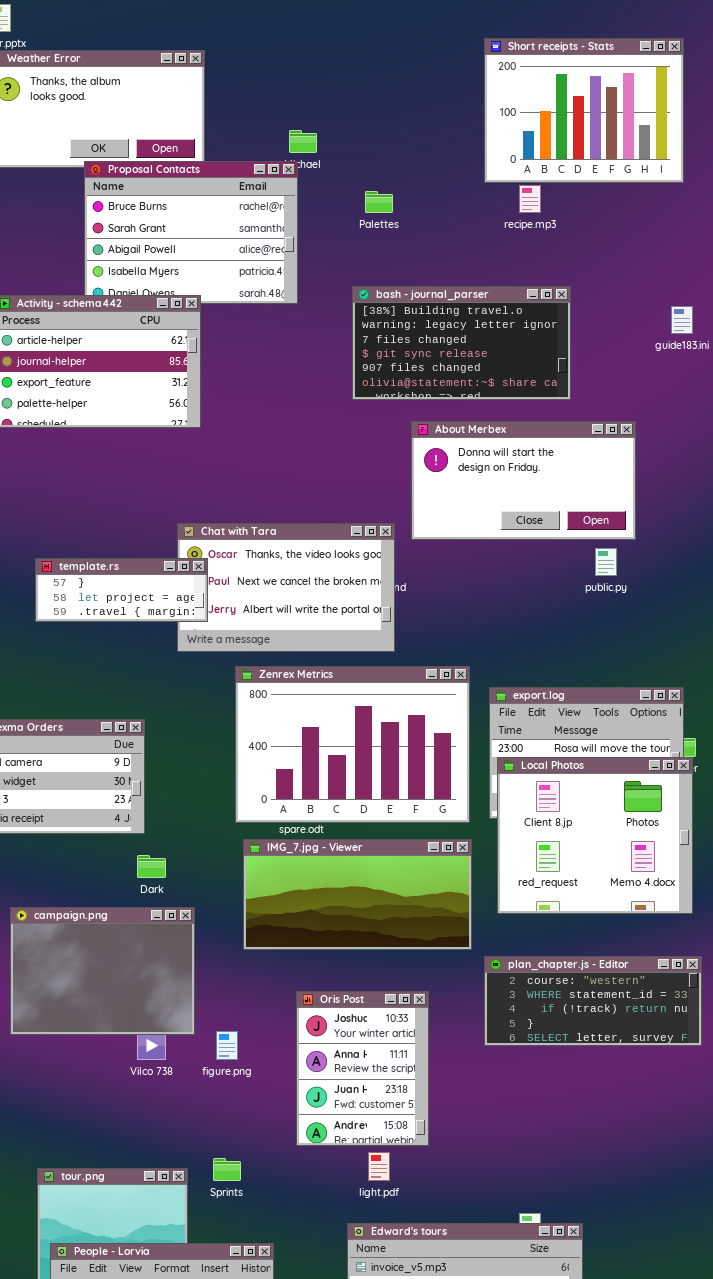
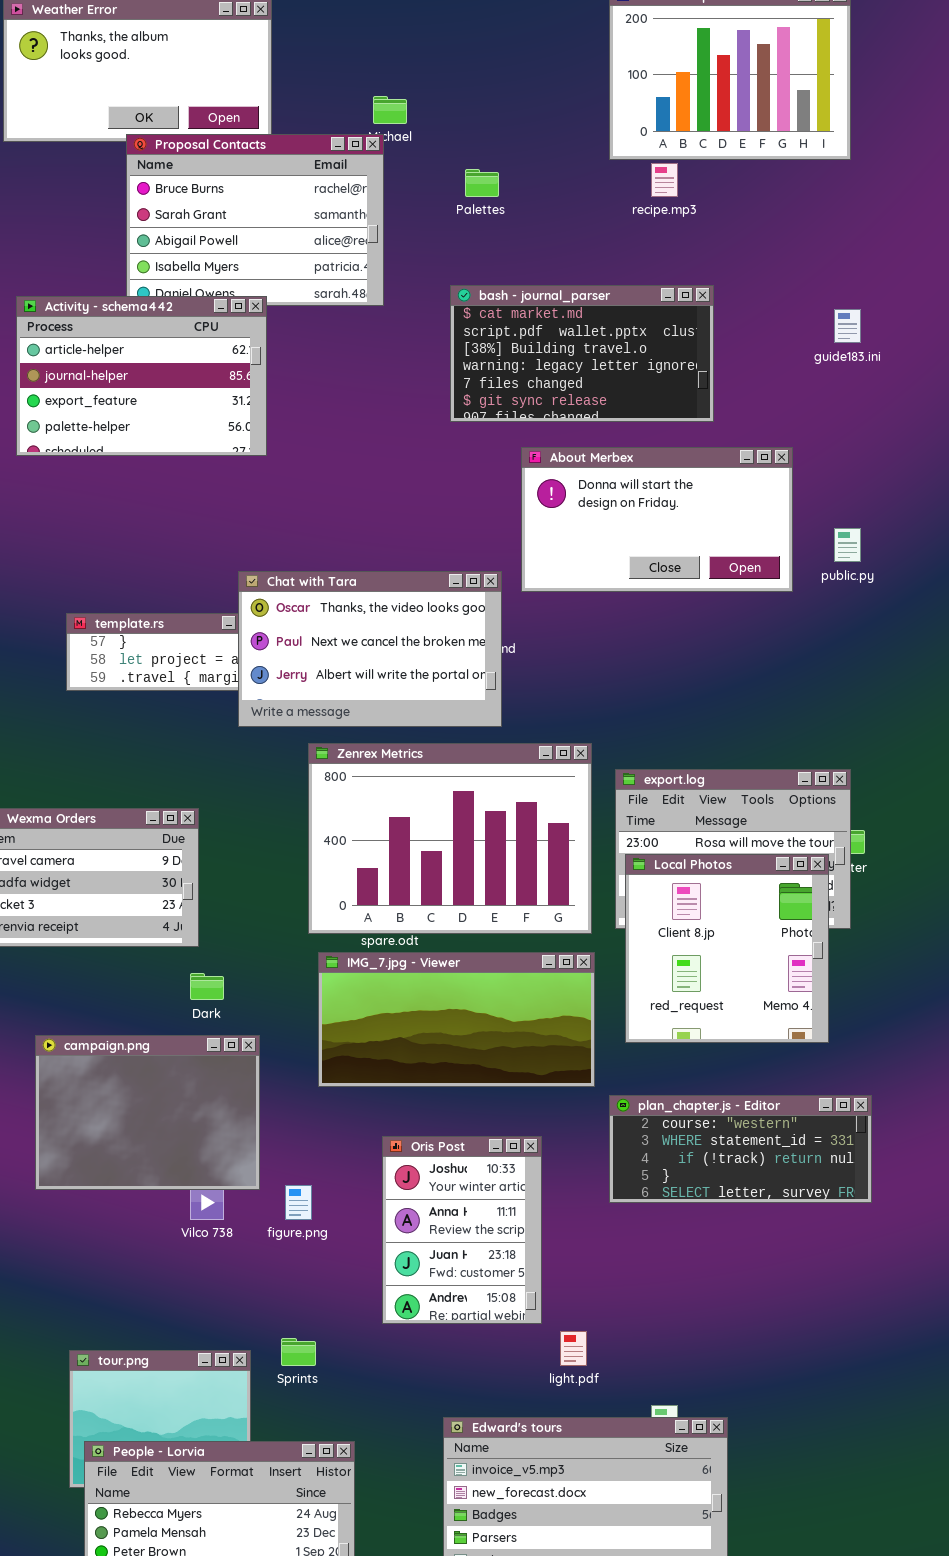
bash - journal_parser: [352,286,571,400] -> [450,285,714,422], scrolled up 2 rows
Chat with Tara: [177,523,395,652] -> [238,571,502,727], raised
public.py: [595,548,617,576] -> [834,528,861,562], moved
Local Photos: [497,757,693,914] -> [625,854,829,1043], resized
light.pdf: [368,1152,390,1181] -> [560,1331,587,1366], moved

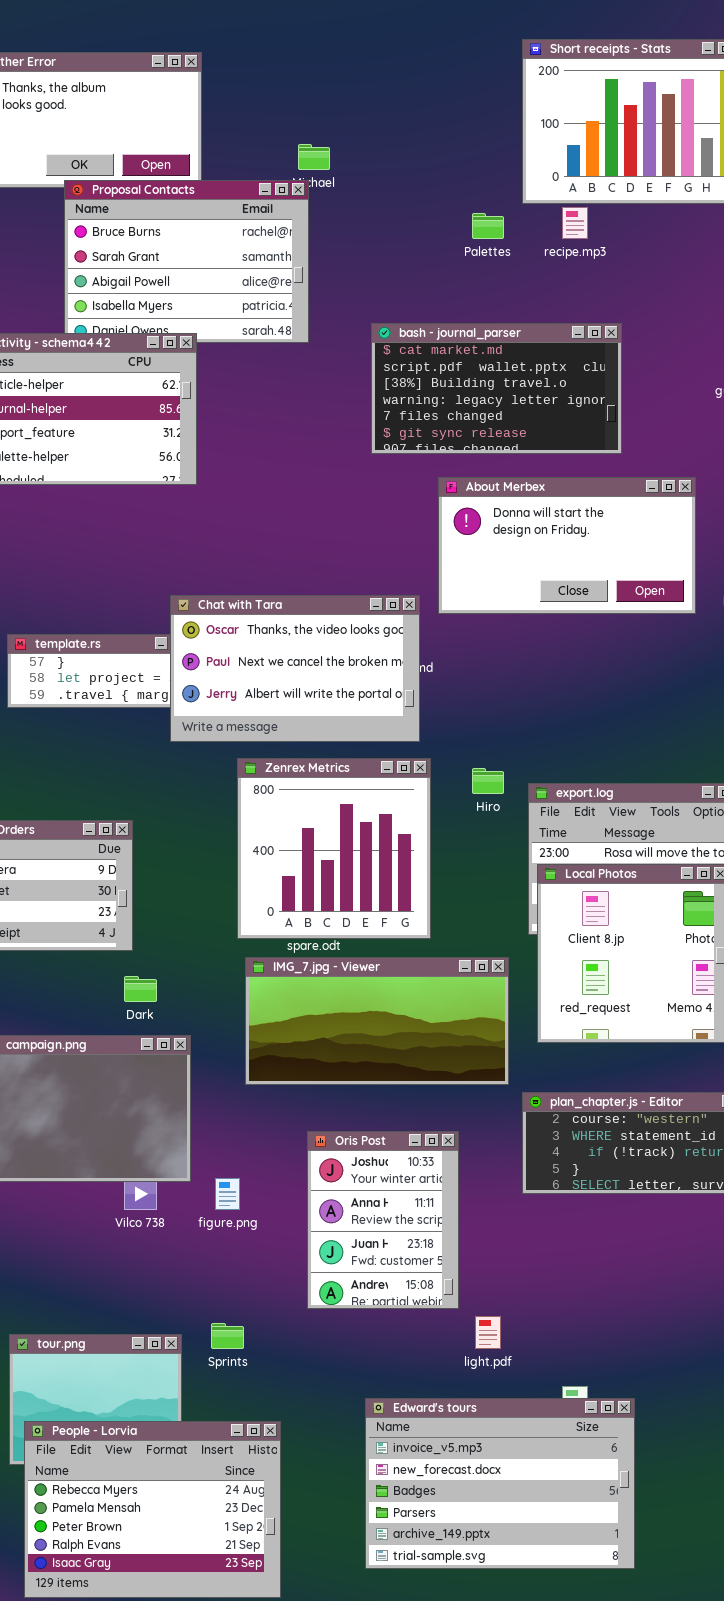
Palettes: [465,169,499,197] -> [472,213,504,239], moved
Zenrex Metrics: [308,743,592,934] -> [237,758,431,939], resized

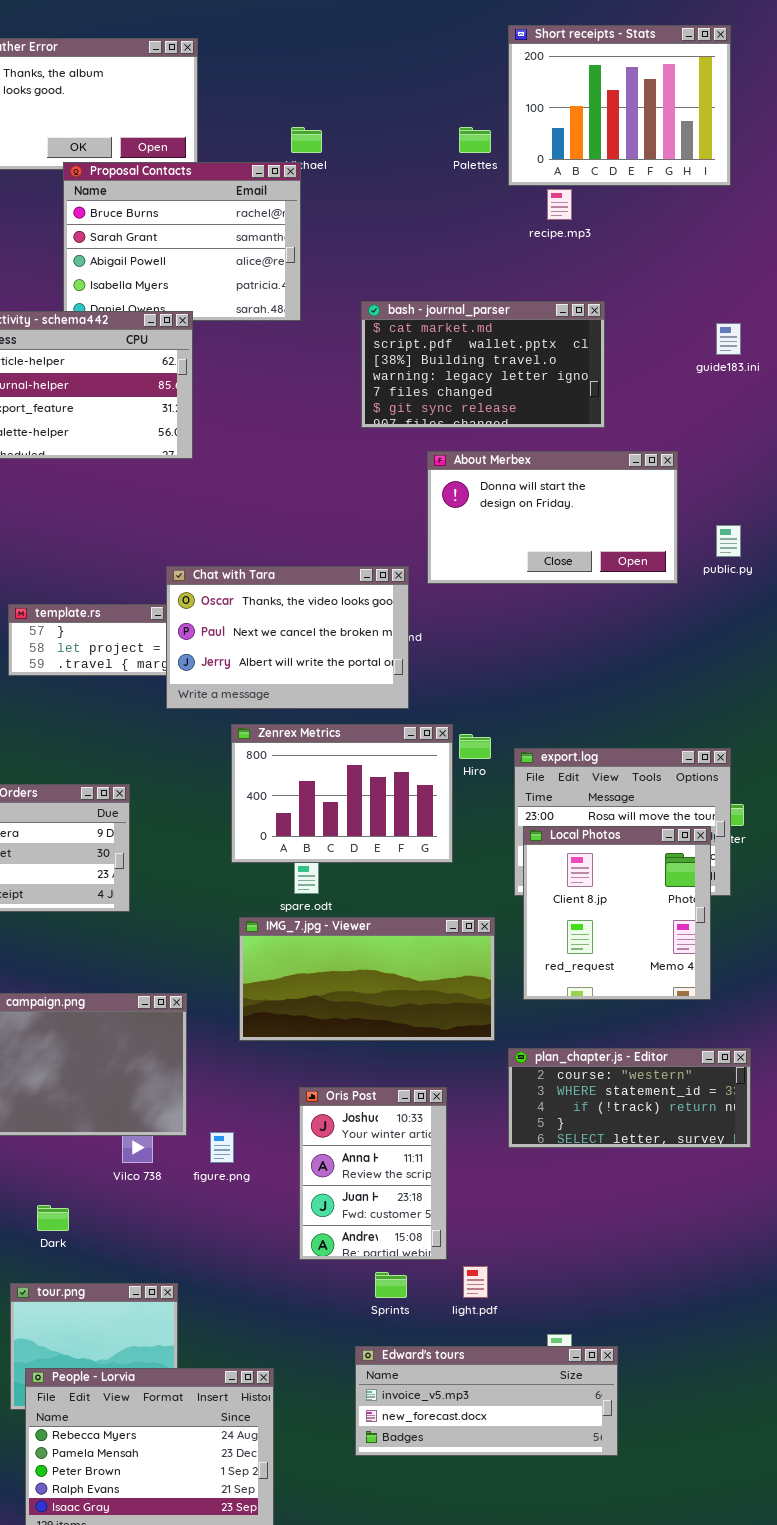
Palettes: [472,213,504,239] -> [459,127,491,153], moved
Zenrex Metrics: [237,758,431,939] -> [231,724,453,863], resized
Dark: [124,976,157,1002] -> [37,1205,69,1231], moved
Sprints: [211,1323,244,1349] -> [375,1272,407,1298], moved
Edward's tours: [365,1398,635,1569] -> [355,1346,618,1456], resized

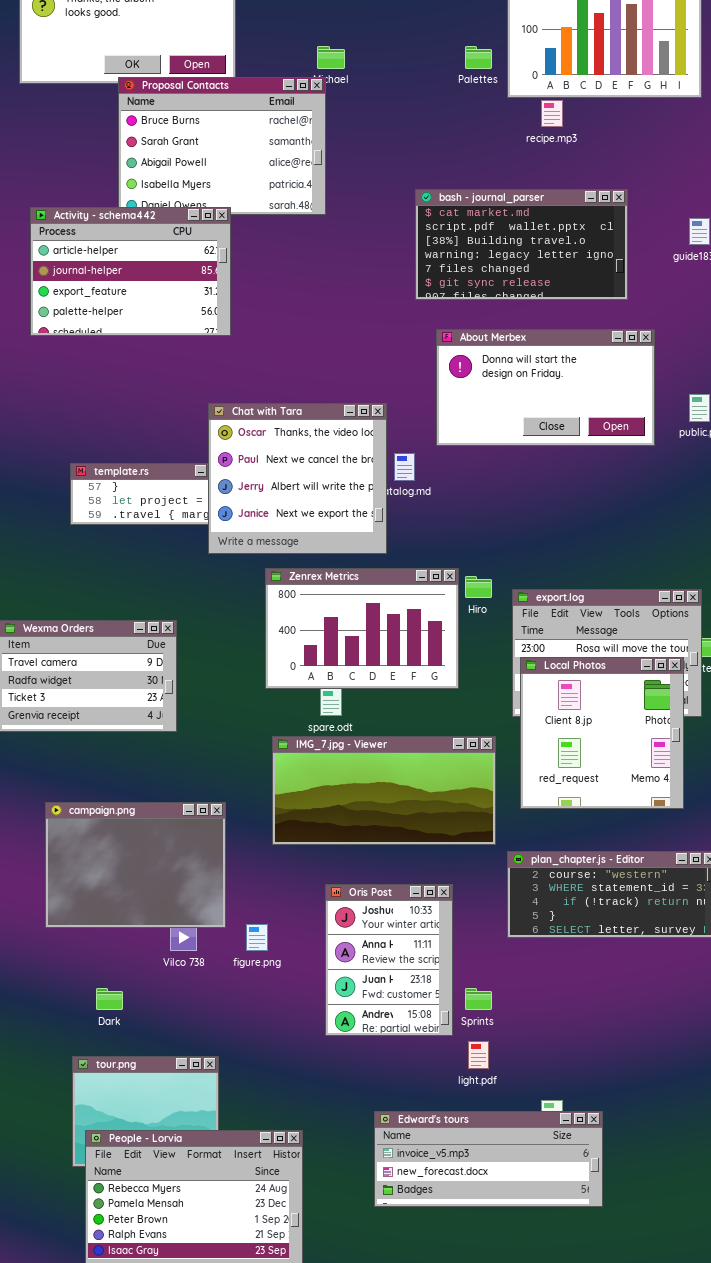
bash - journal_parser: [361,301,605,428] -> [415,189,628,300], moved
Chat with Tara: [166,566,409,709] -> [208,403,387,554], resized
Sprints: [375,1272,407,1298] -> [465,988,492,1010], moved

